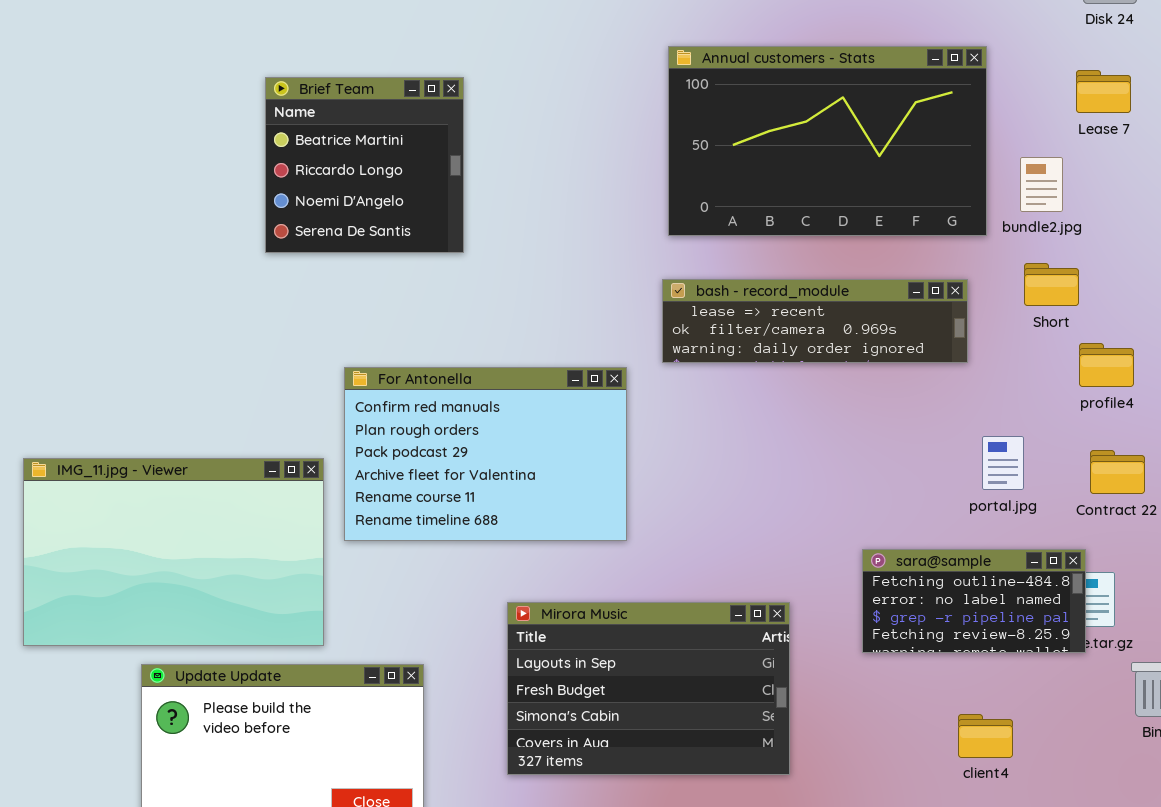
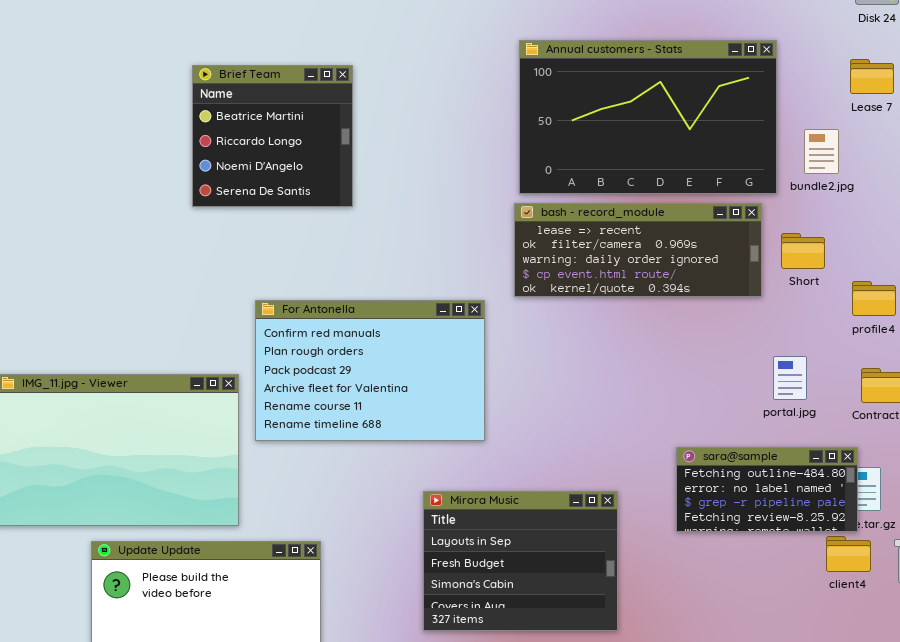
Short: [1024,263,1079,306] -> [781,233,825,269], moved
bash - record_module: [662,279,968,363] -> [514,203,762,297], resized
Mirora Music: [507,602,790,775] -> [423,491,618,631], resized
client4: [958,714,1013,758] -> [826,536,871,572], moved

